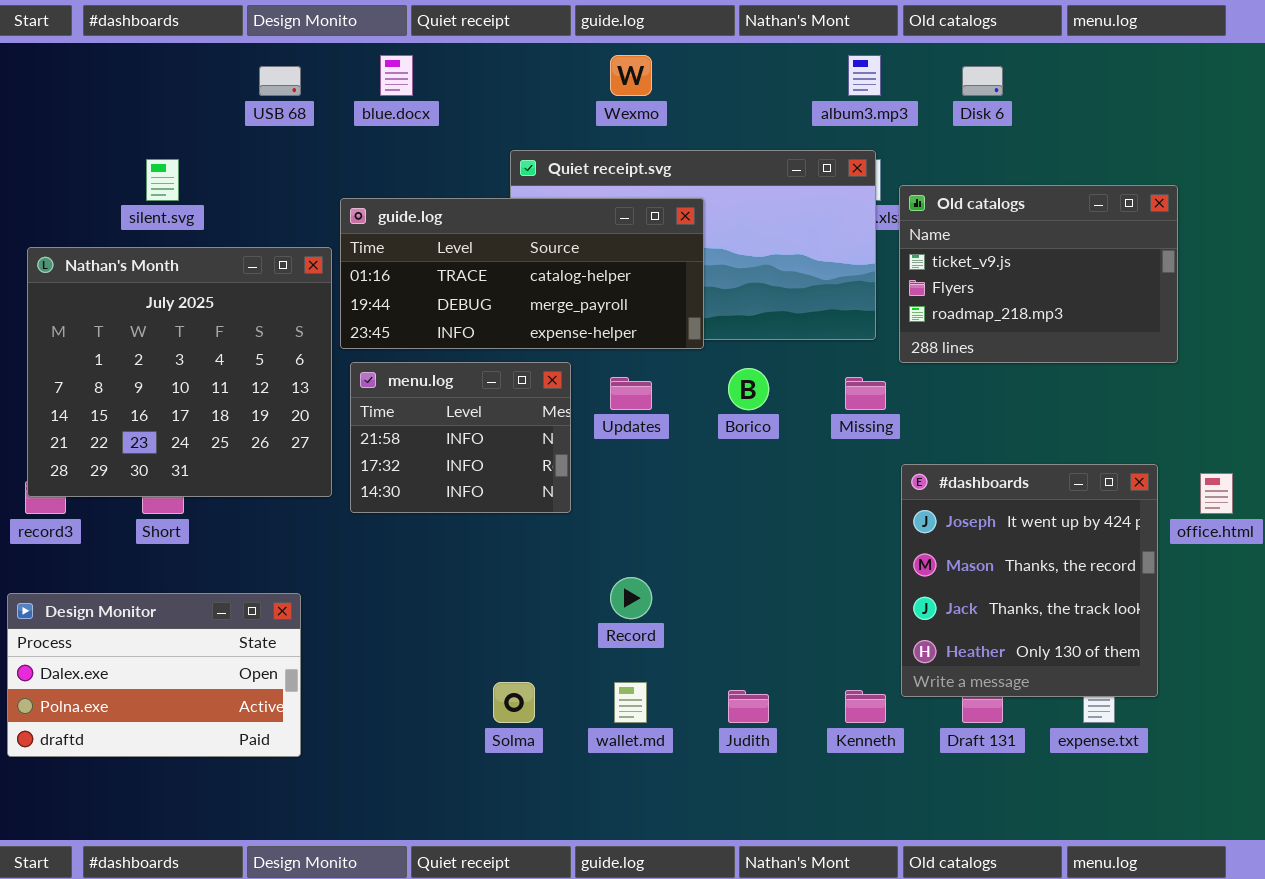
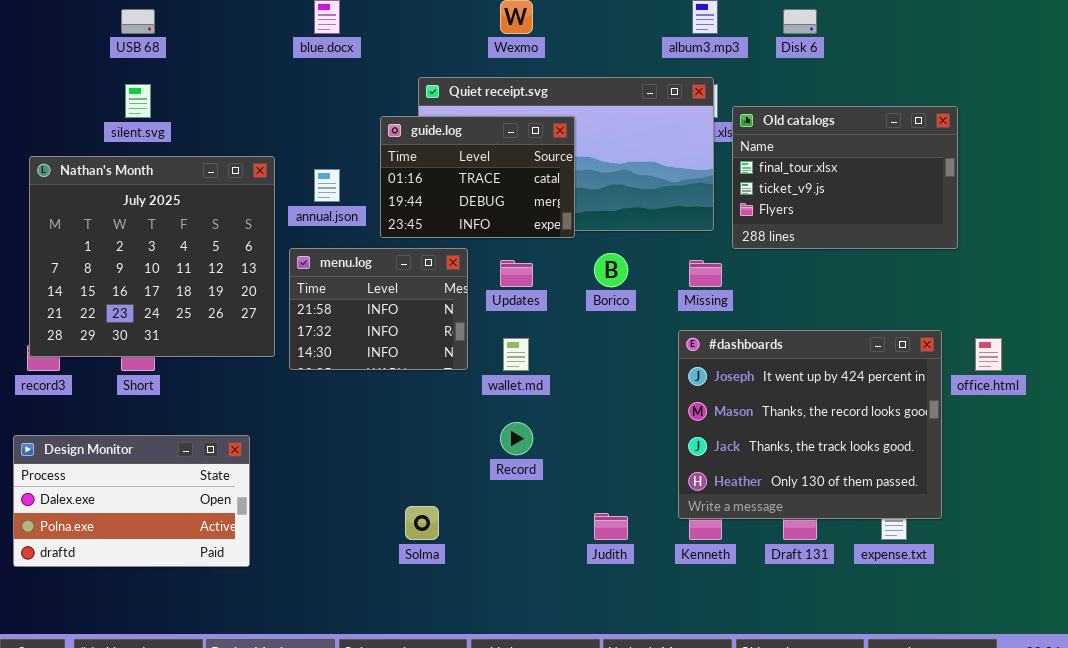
USB 68: [259,66,301,96] -> [121,9,155,34], moved
Old catalogs: [899,185,1178,363] -> [732,106,958,249], scrolled up 1 row
guide.log: [340,198,704,349] -> [380,116,575,238], resized
#dashboards: [901,464,1158,697] -> [678,330,942,519], resized
wallet.md: [614,682,647,723] -> [503,338,529,371], moved

